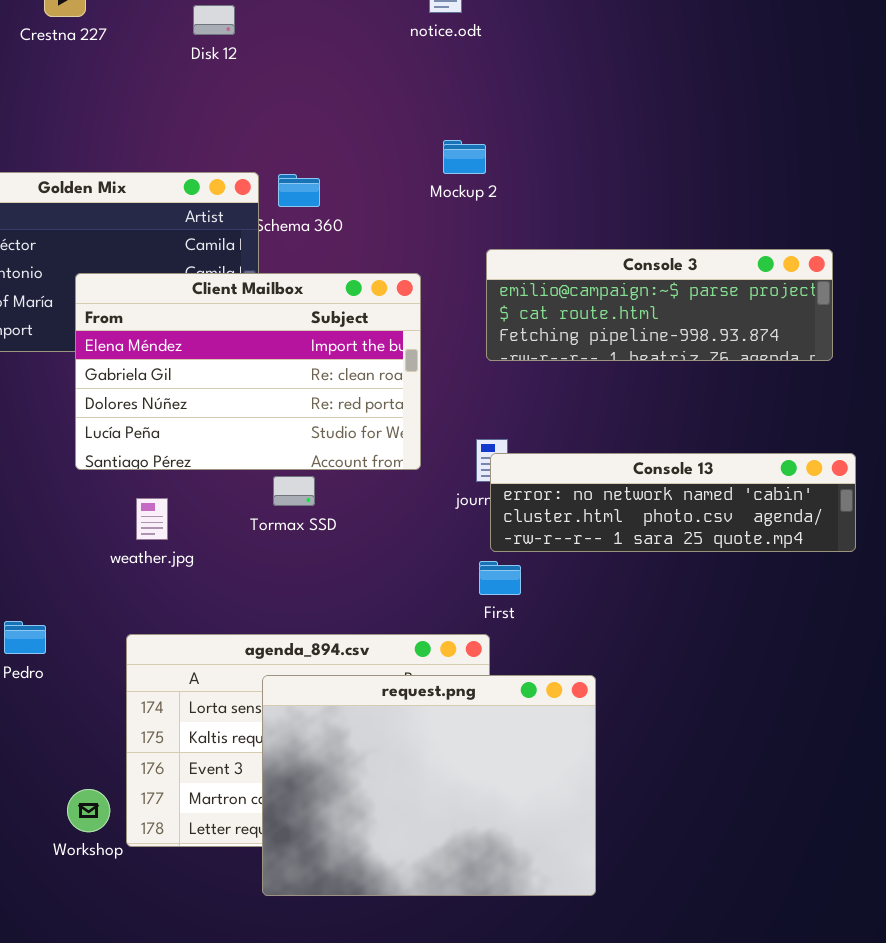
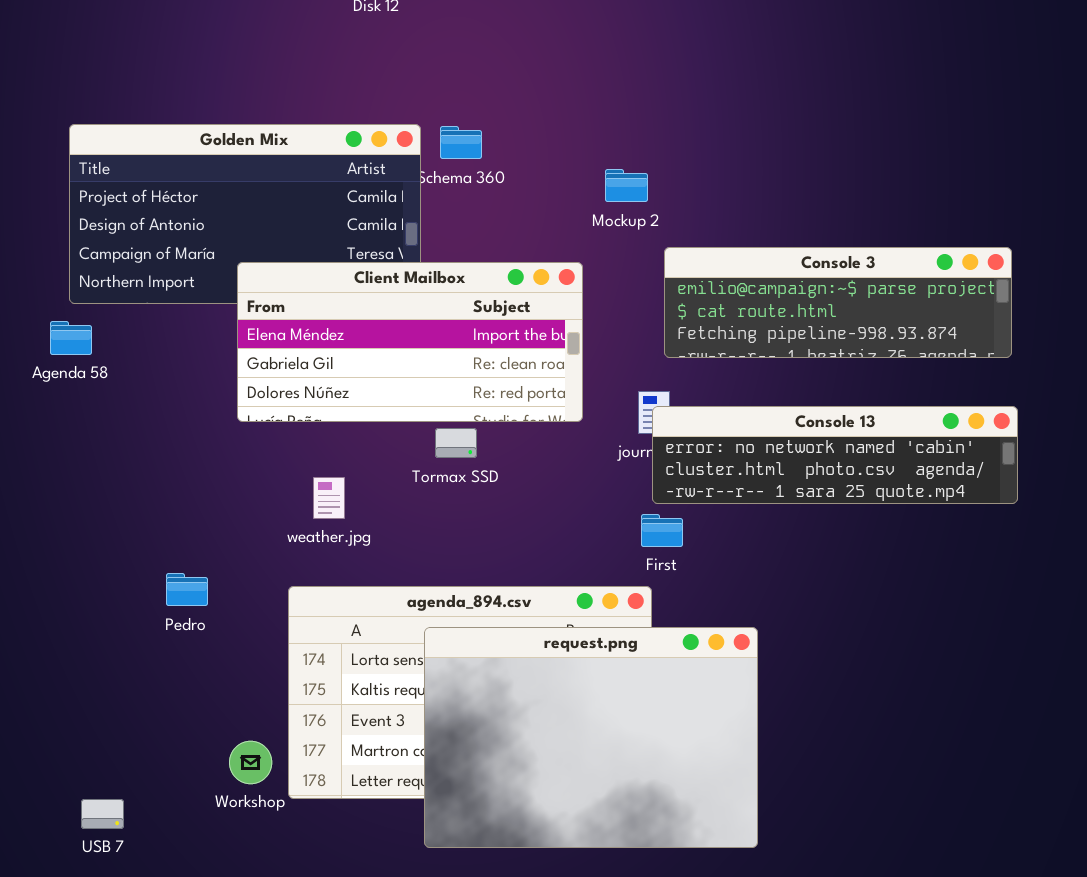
Mockup 2: [443,140,486,174] -> [605,169,648,202], moved
Console 3: [486,249,833,361] -> [664,247,1012,358], moved
Client Mailbox: [75,273,421,470] -> [237,262,583,422], resized
weather.jpg: [136,498,168,540] -> [313,477,345,519], moved

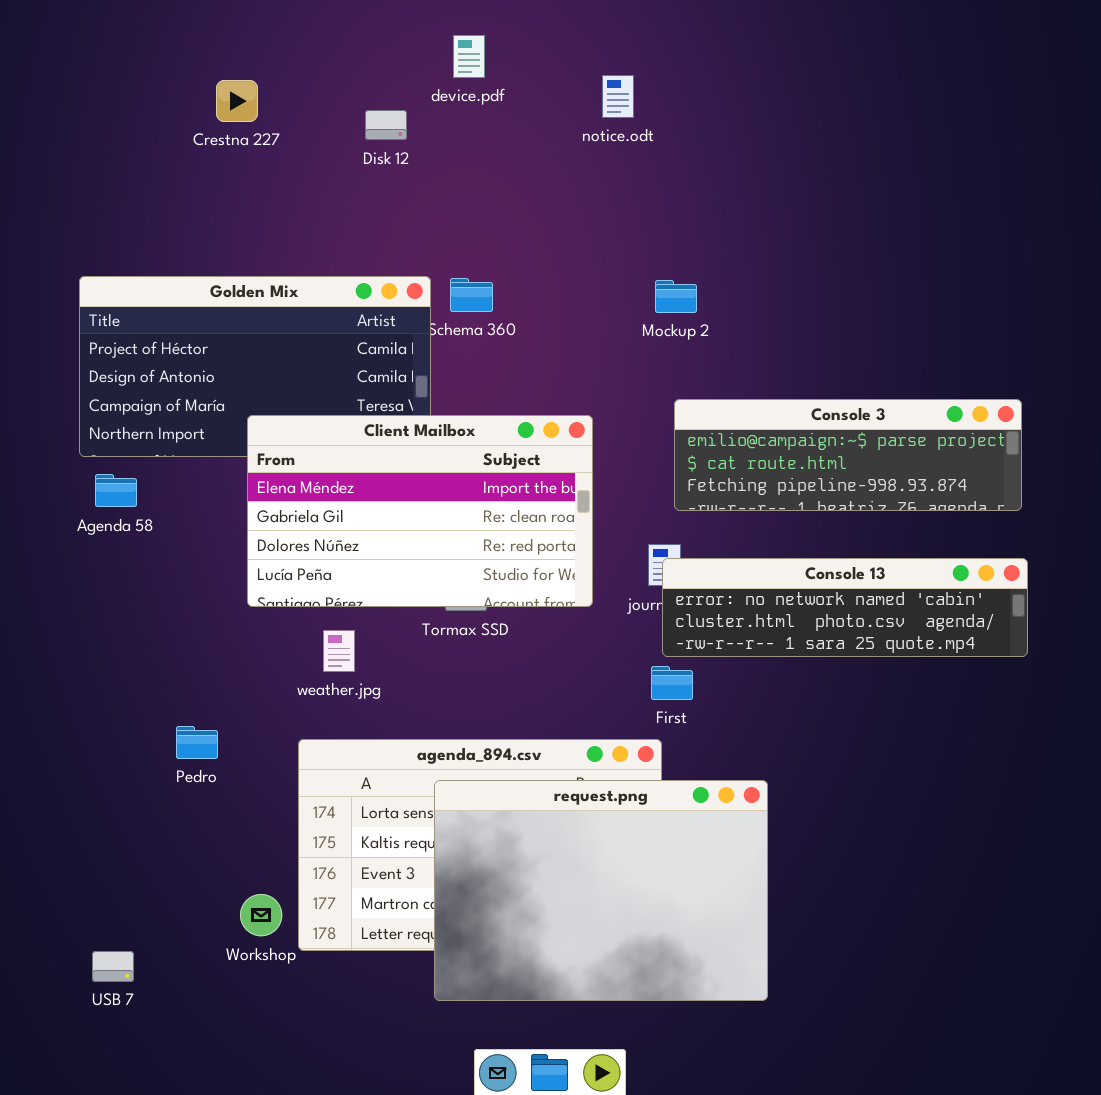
Mockup 2: [605,169,648,202] -> [655,280,697,313], moved
Client Mailbox: [237,262,583,422] -> [247,415,593,607], resized
Agenda 58: [50,321,92,355] -> [95,474,137,507], moved

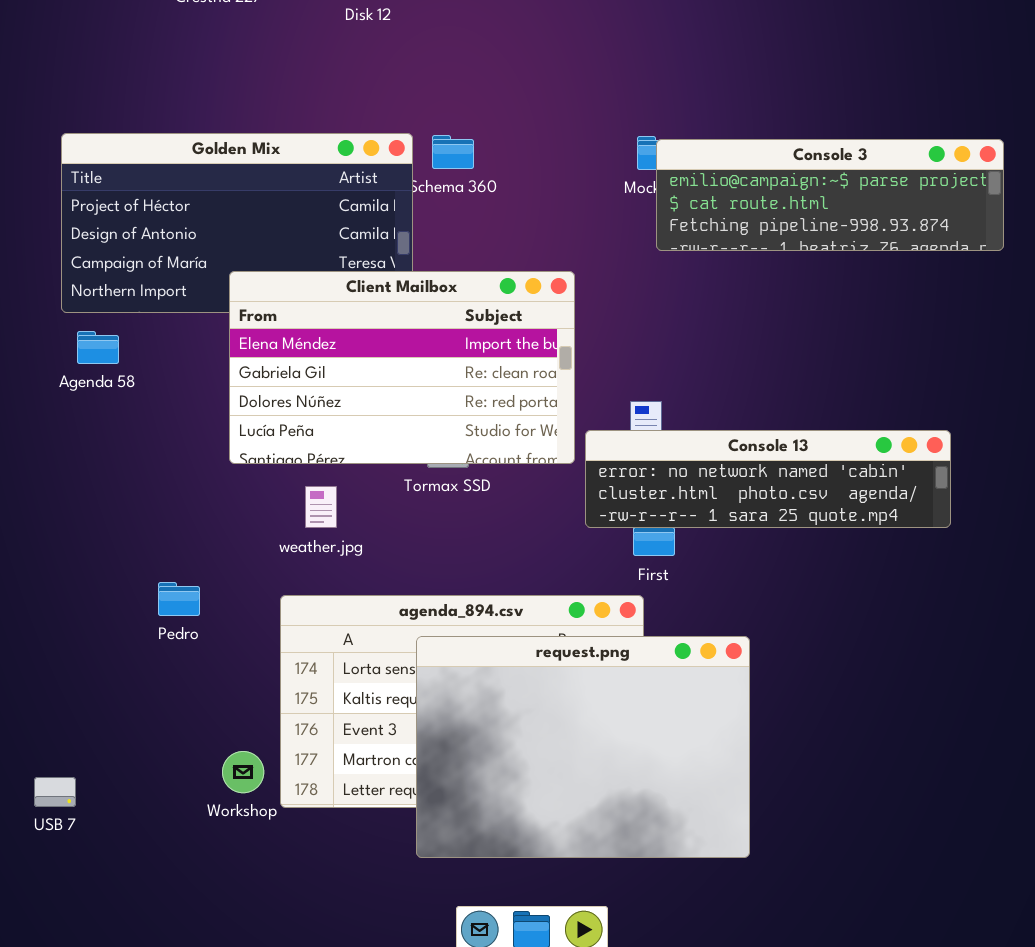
Console 3: [674,399,1022,511] -> [656,139,1004,251], moved
Console 13: [662,558,1028,657] -> [585,430,951,528], moved
USB 7: [92,951,134,982] -> [34,777,76,807], moved

